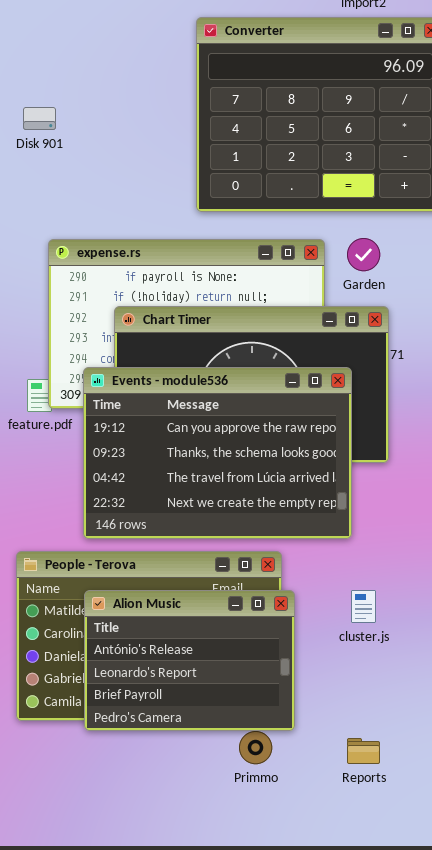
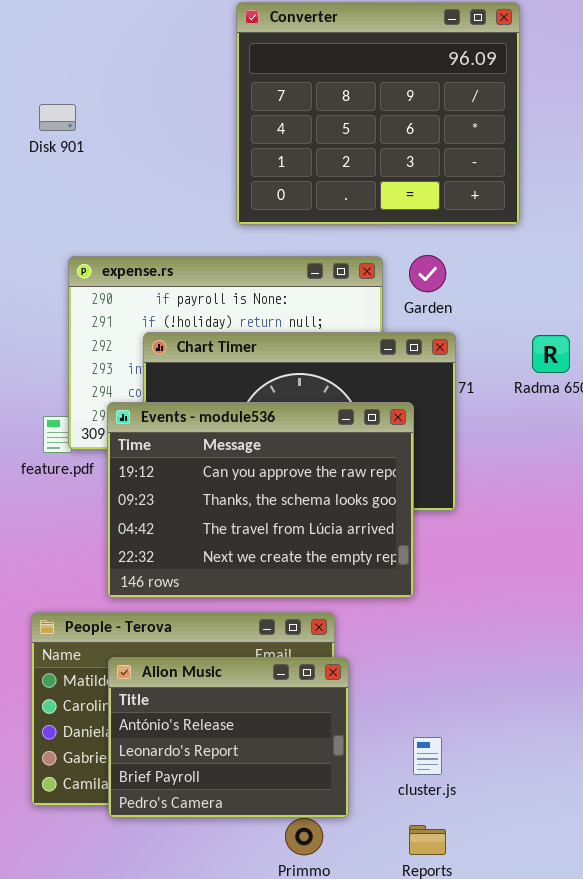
cluster.js: [351,590,376,623] -> [413,737,442,775], moved

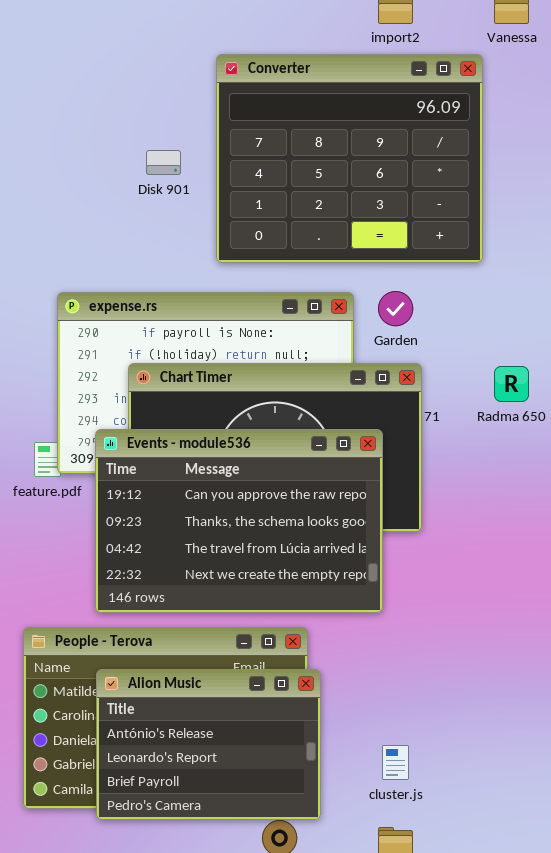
Disk 901: [39,104,76,131] -> [146,150,181,175], moved

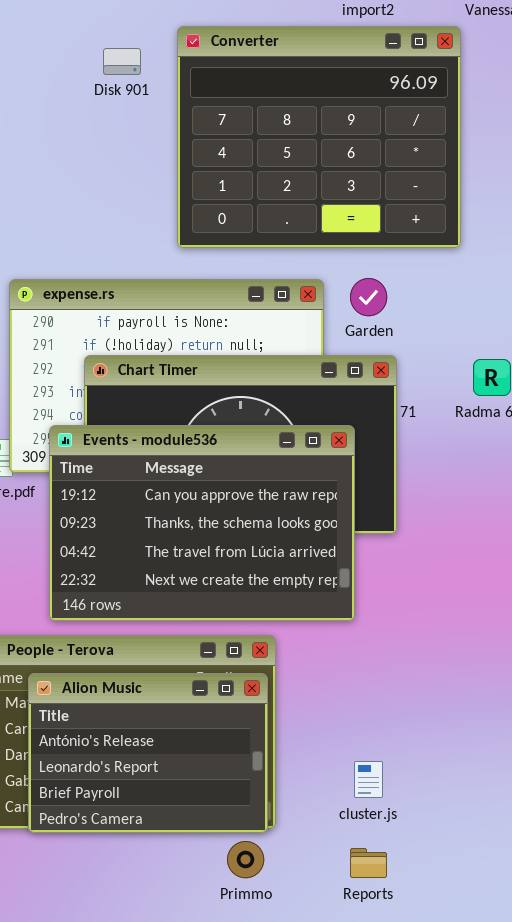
Disk 901: [146,150,181,175] -> [103,48,141,75], moved
Alion Music: [96,669,321,820] -> [28,673,268,833], moved

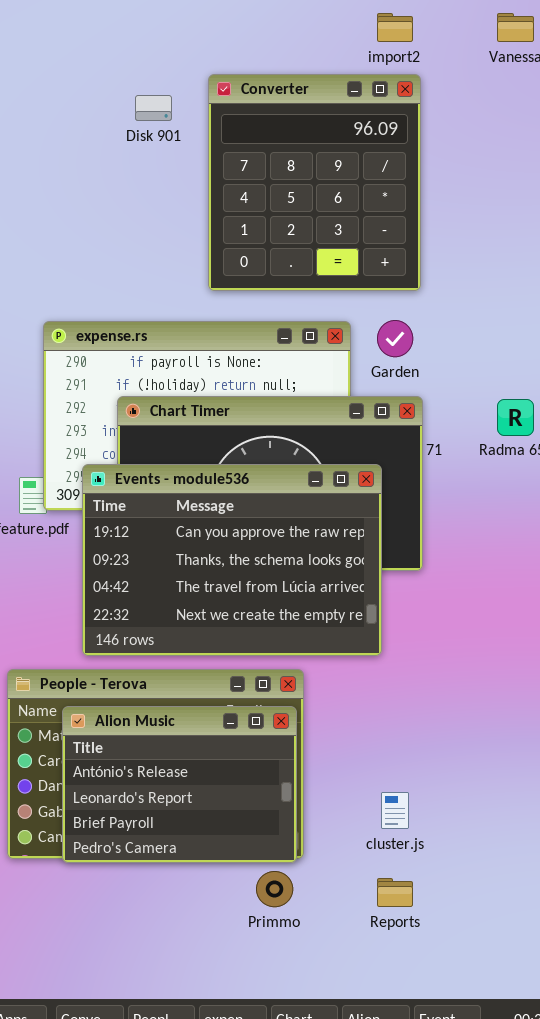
Converter: [177,26,461,248] -> [208,74,421,291], resized

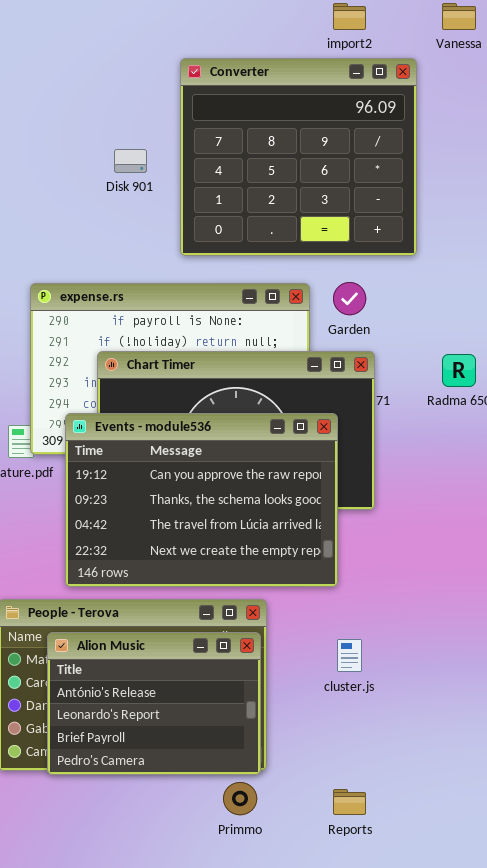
Converter: [208,74,421,291] -> [180,58,417,256], resized
Disk 901: [135,95,172,121] -> [114,149,147,173], moved
cluster.js: [381,792,409,829] -> [337,639,362,672], moved

